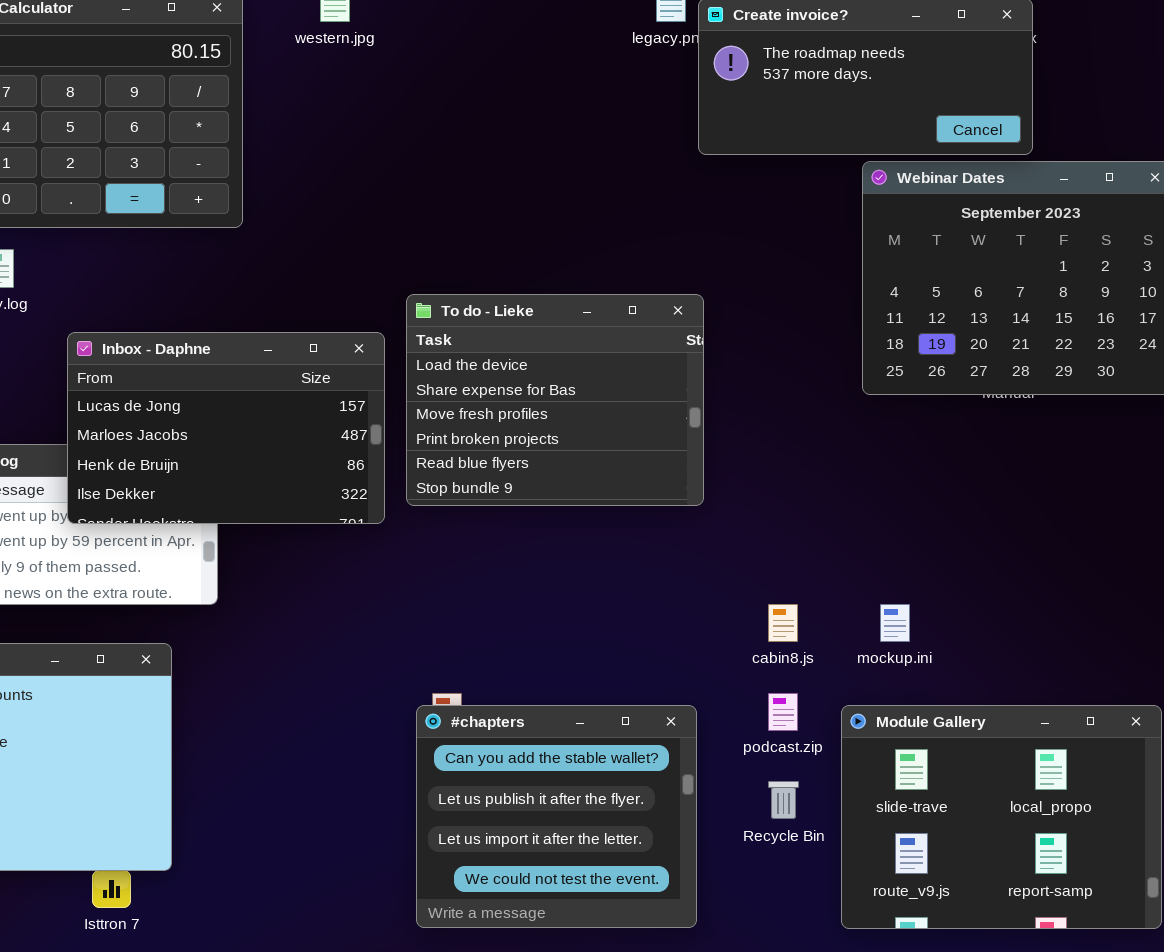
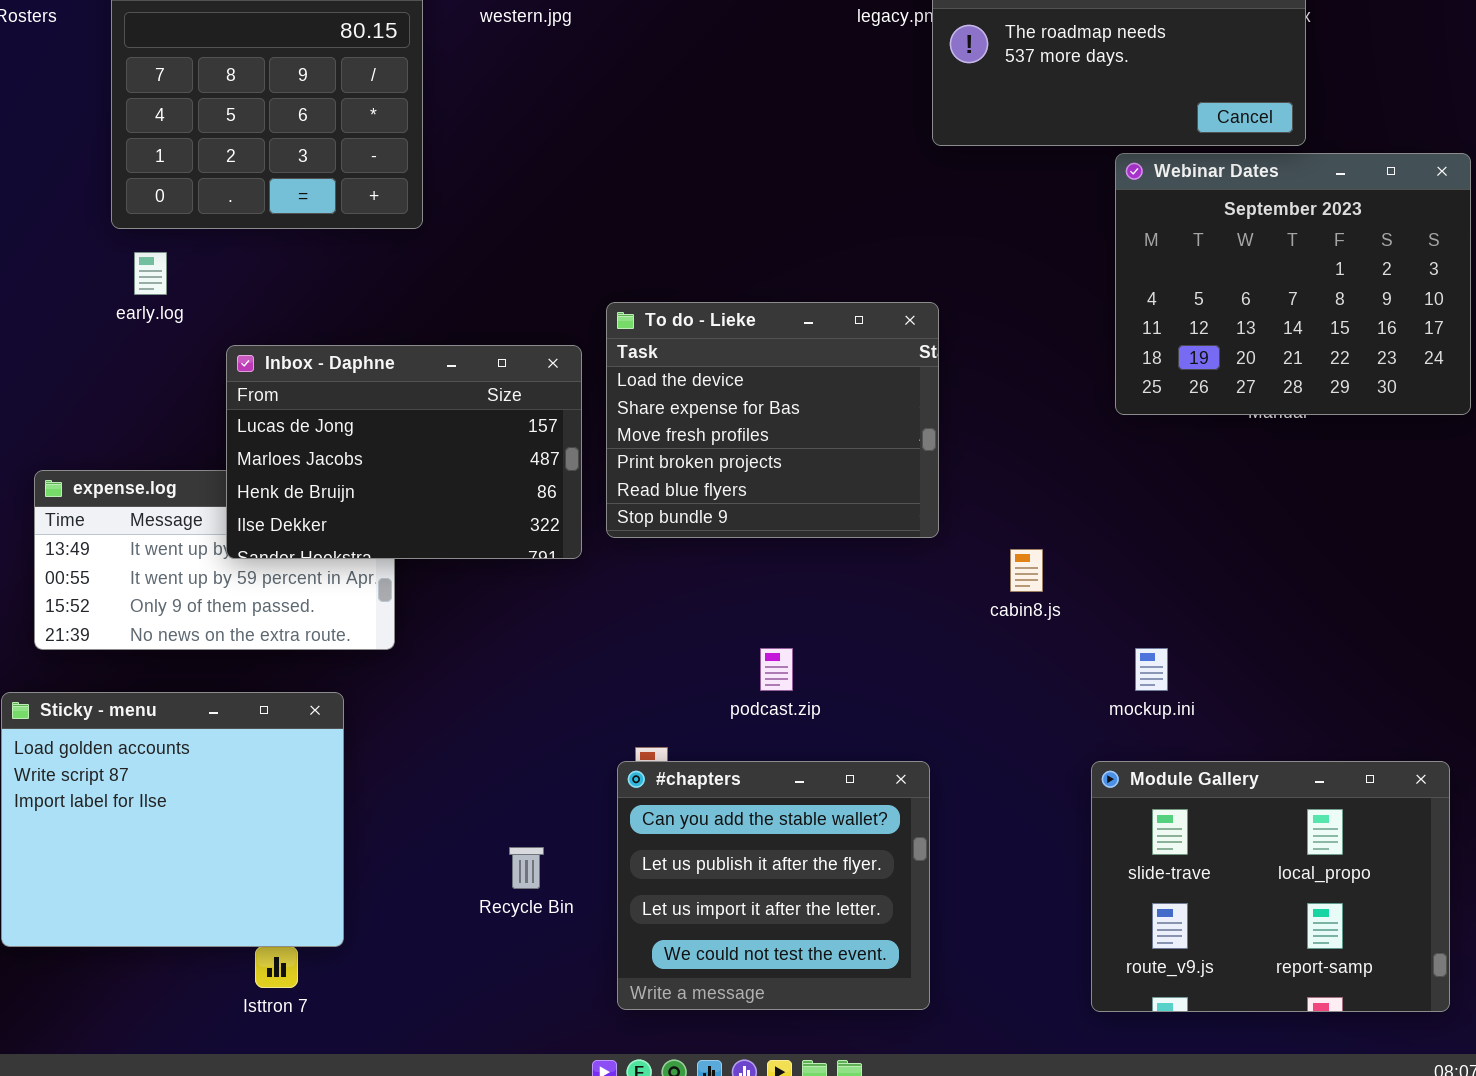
cabin8.js: [768,604,798,642] -> [1010,549,1043,592], moved
podcast.zip: [768,693,798,731] -> [760,648,793,691], moved
Recycle Bin: [768,781,799,819] -> [509,847,544,889], moved

